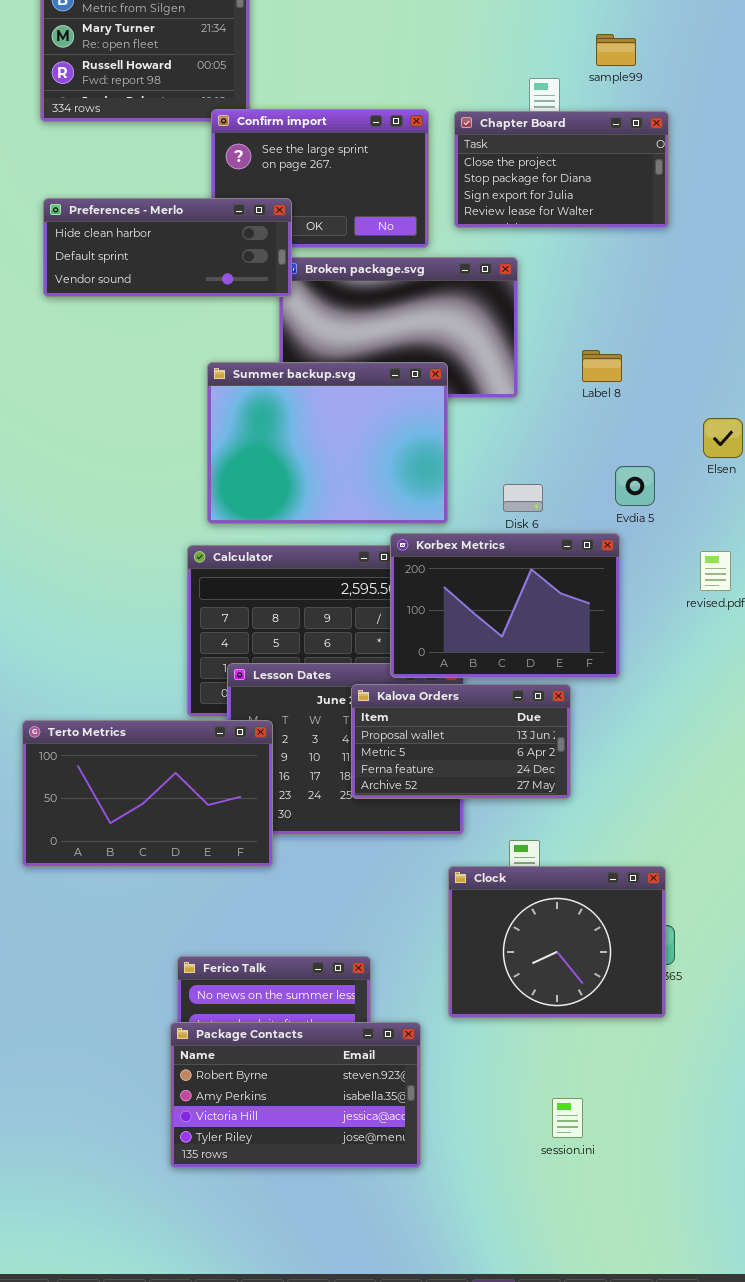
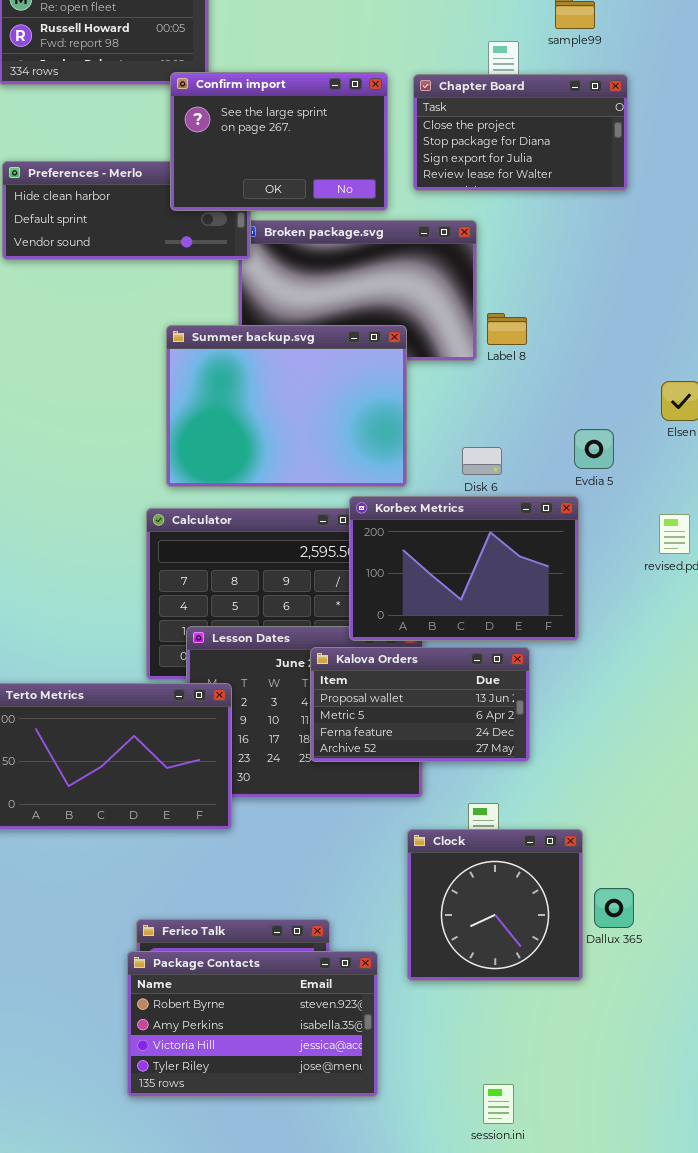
Confirm import: [211,109,429,248] -> [170,72,388,211], raised
Label 8: [582,350,622,382] -> [487,313,527,345], moved
Clock: [448,866,666,1018] -> [407,829,583,981], resized
Package Contacts: [170,1022,421,1168] -> [127,951,378,1097], moved
session.ini: [552,1098,583,1138] -> [483,1084,514,1124], moved

